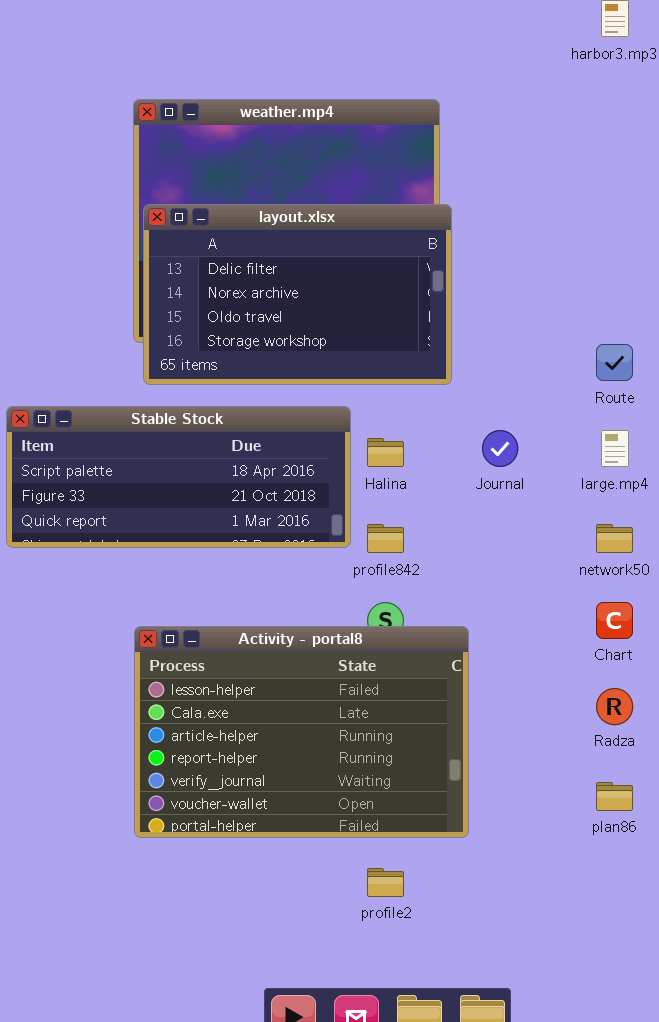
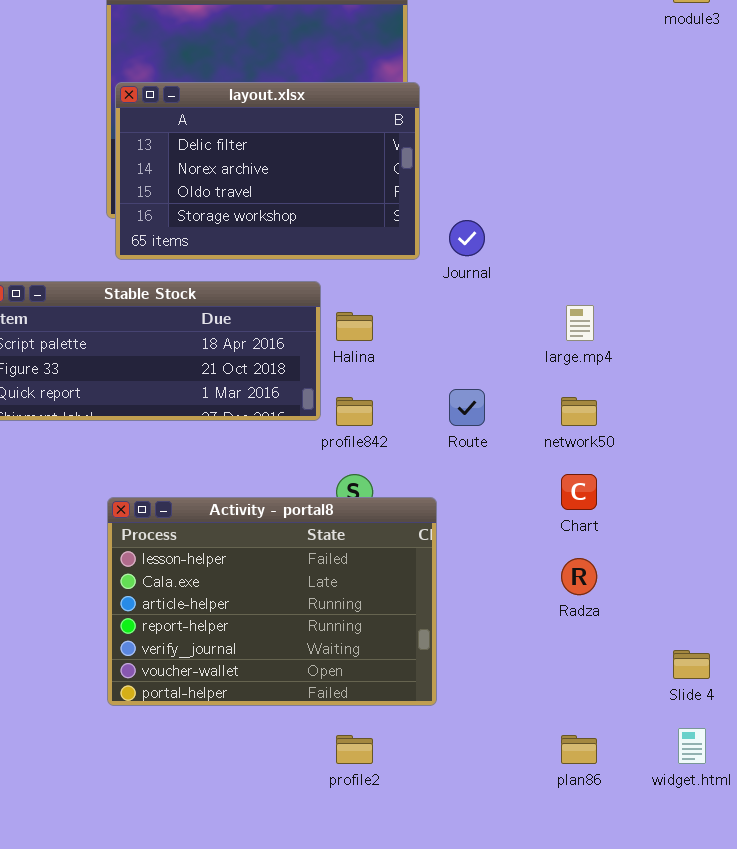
Route: [596,344,633,381] -> [449,389,485,426], moved
Journal: [482,430,518,467] -> [449,220,485,256], moved
plan86: [596,782,633,811] -> [561,735,597,764], moved

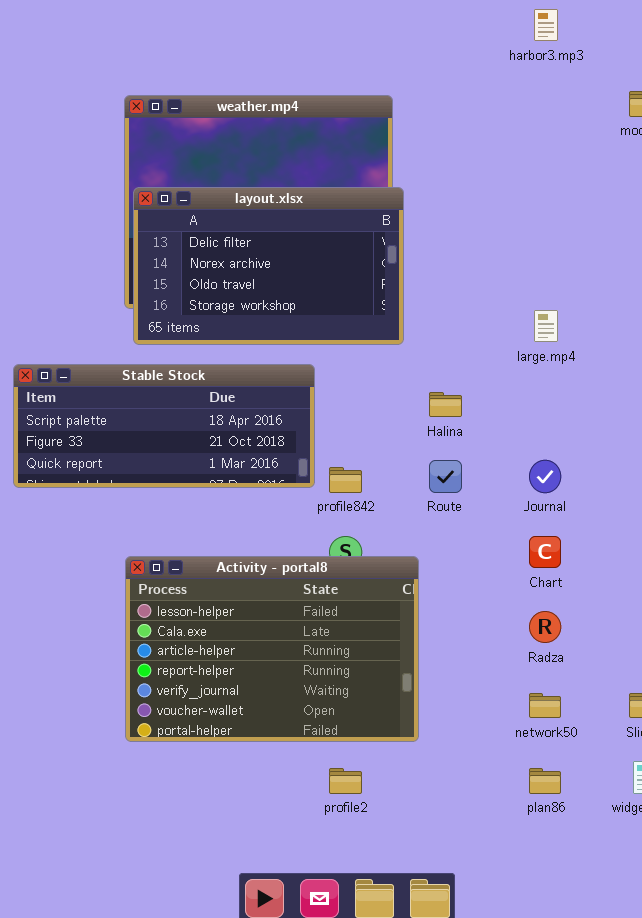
Journal: [449,220,485,256] -> [529,460,561,493], moved
large.mp4: [566,305,594,341] -> [534,310,558,342], moved
Halina: [336,312,373,341] -> [429,392,462,417], moved
network50: [561,397,597,426] -> [529,693,561,718], moved

